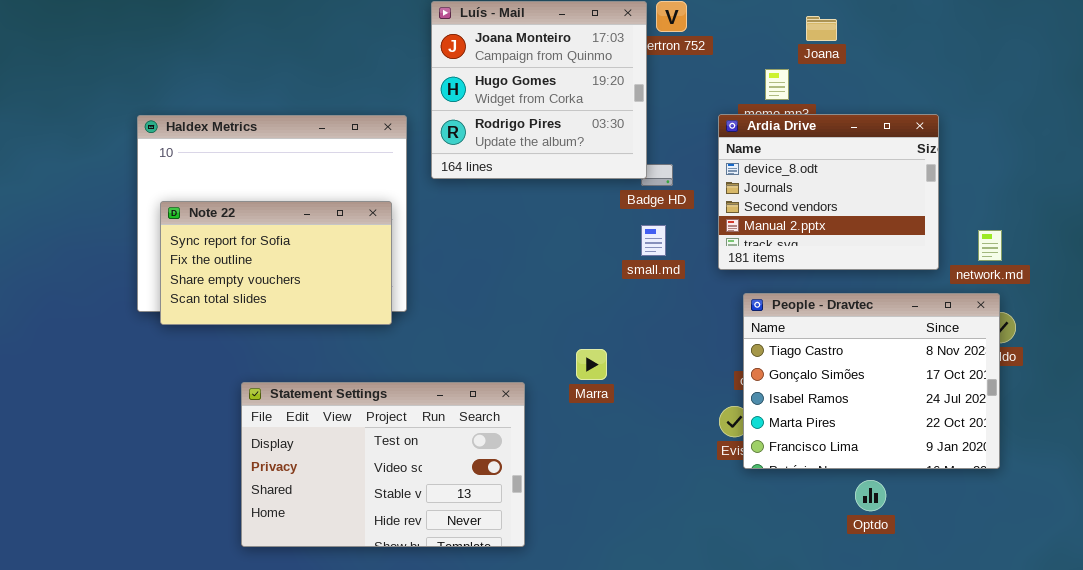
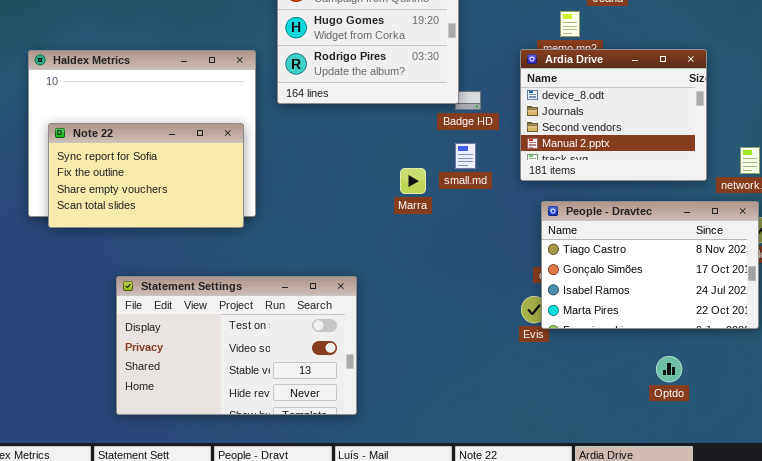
People - Dravtec: [743,293,1000,469] -> [541,201,759,329], resized
Marra: [576,349,607,380] -> [400,168,426,194], moved
Optdo: [855,480,886,511] -> [656,356,682,382], moved

